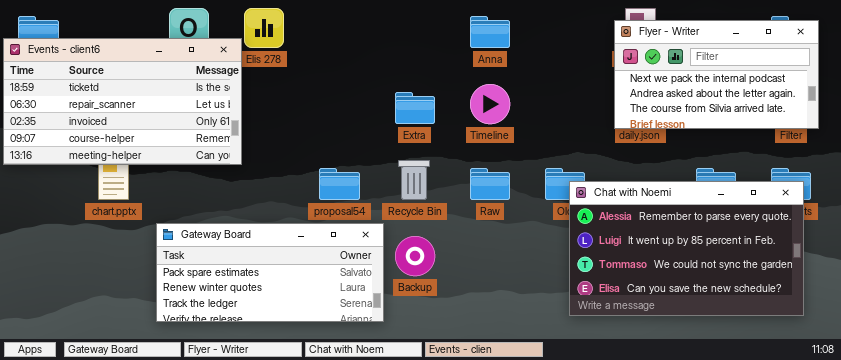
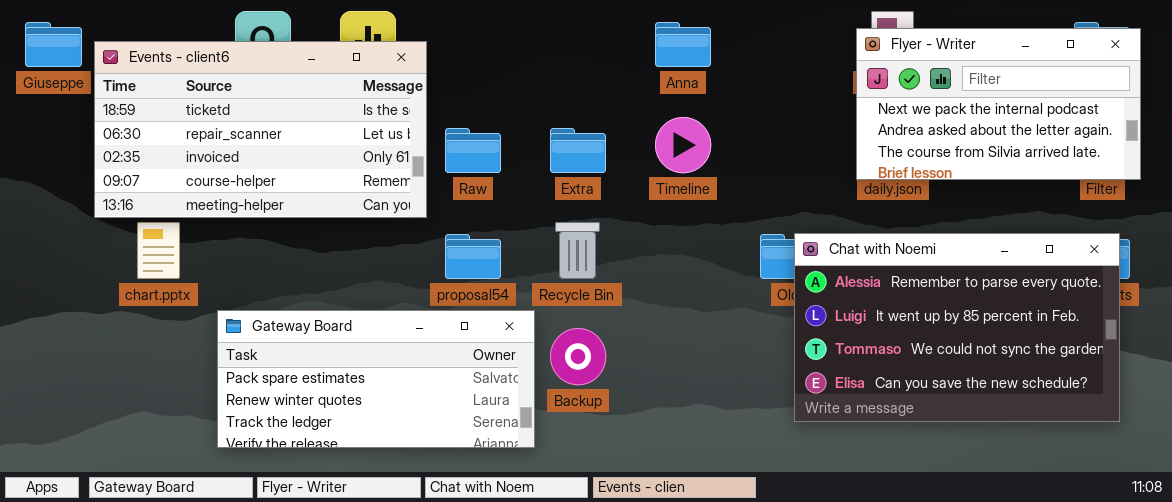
Events - client6: [3,38,242,165] -> [94,41,427,218], moved
Raw: [470,168,510,200] -> [445,128,501,173], moved
Chat with Noemi: [569,181,804,316] -> [794,233,1120,422], moved

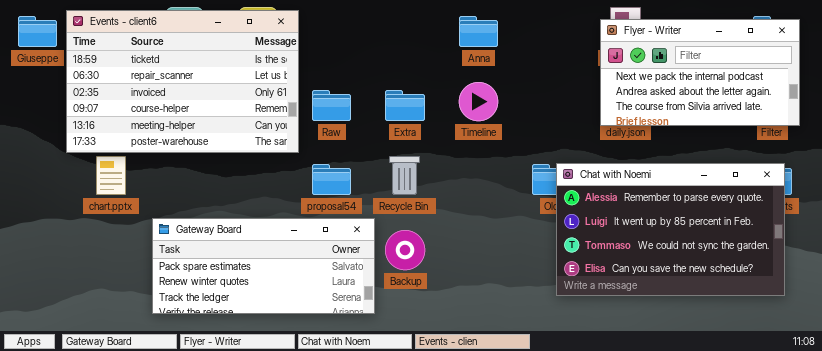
Events - client6: [94,41,427,218] -> [66,10,299,153], resized

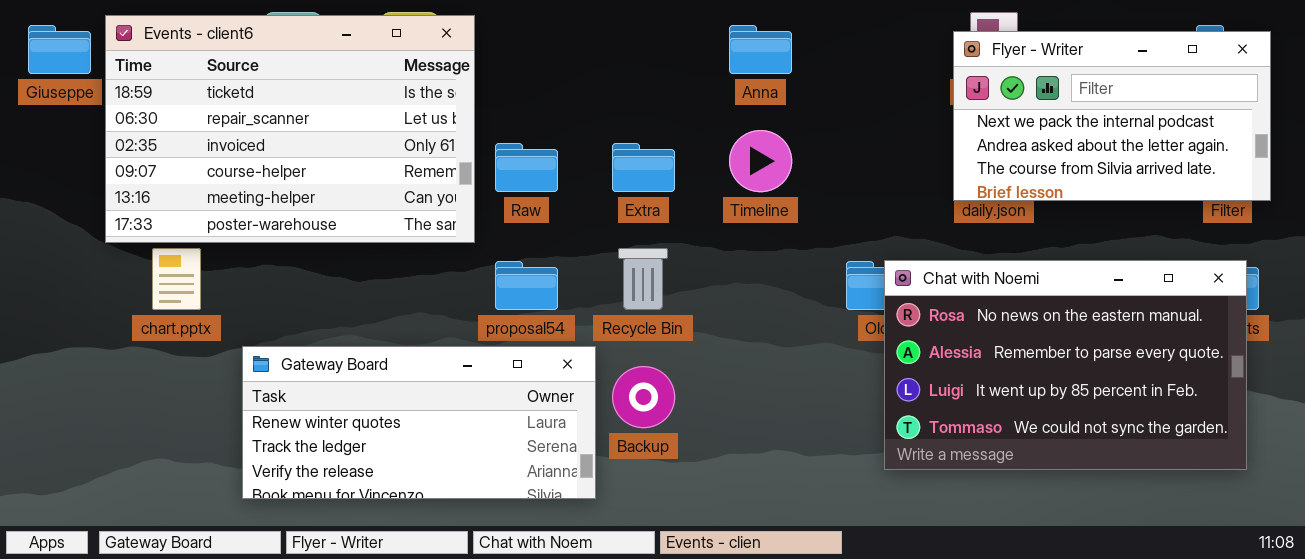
Chat with Noemi: [556,163,785,296] -> [884,260,1247,470], scrolled up 1 row
Gateway Board: [152,218,375,314] -> [242,346,596,499], scrolled down 1 row

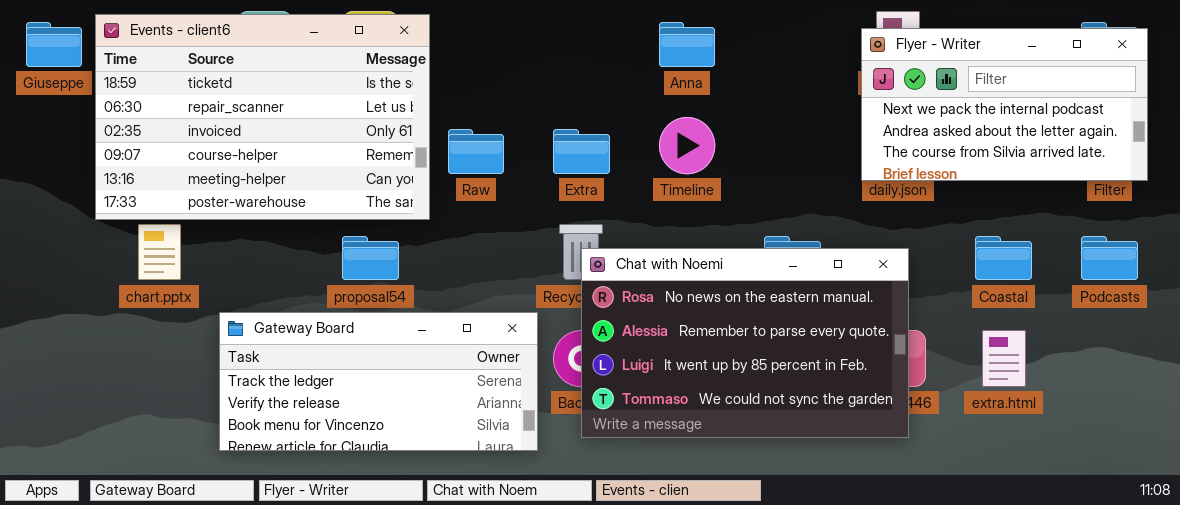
Chat with Noemi: [884,260,1247,470] -> [581,248,909,438], moved
proposal54: [495,261,558,310] -> [342,236,399,280], moved
Gateway Board: [242,346,596,499] -> [219,312,538,451], scrolled down 1 row

